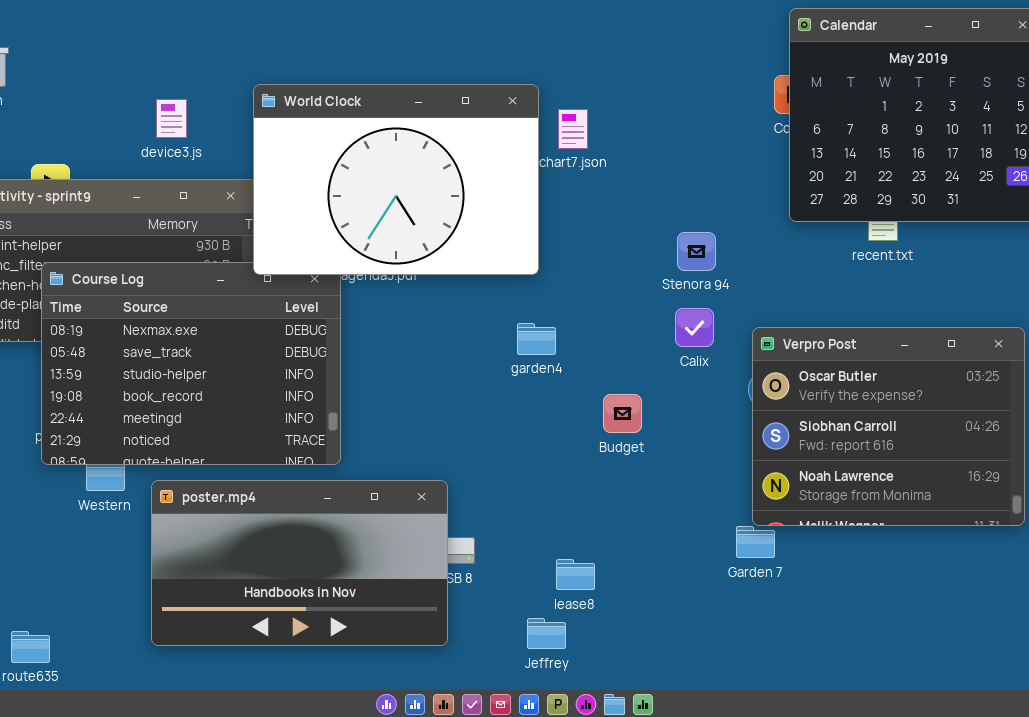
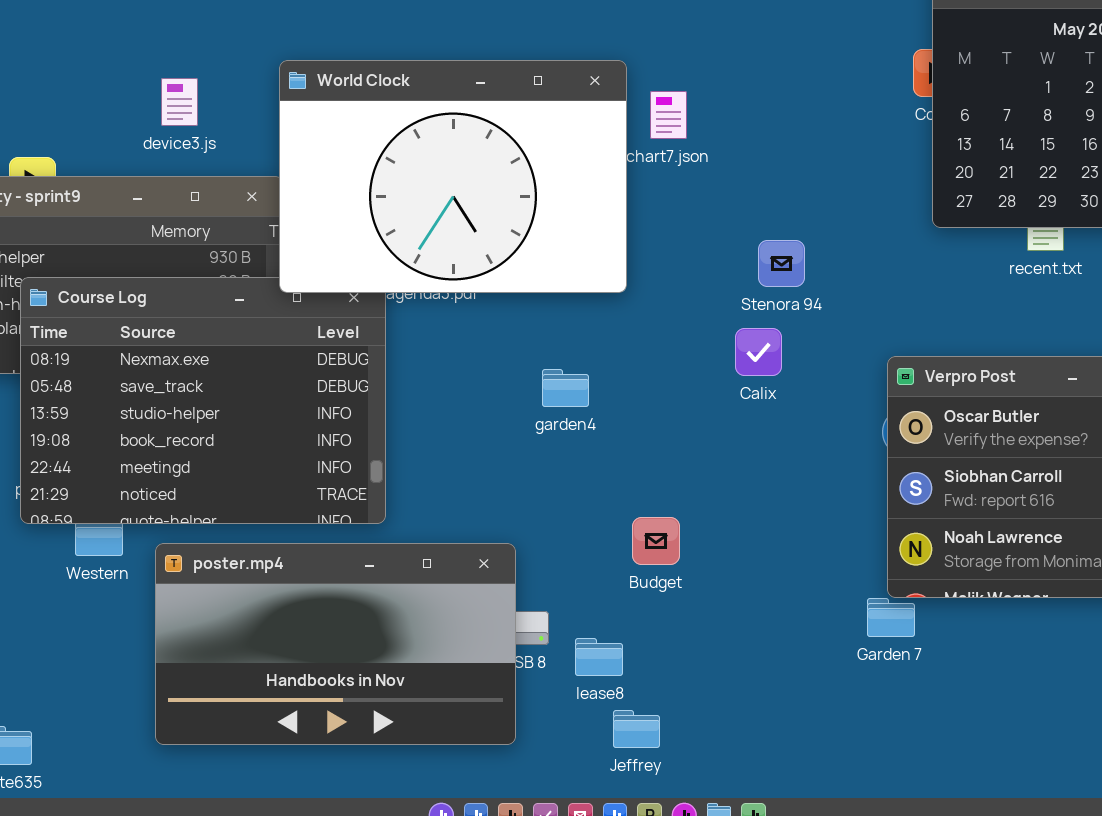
Stenora 94: [677,232,716,271] -> [758,240,805,287], moved
Calix: [675,308,714,347] -> [735,328,782,376], moved
garden4: [517,323,556,355] -> [542,369,589,407], moved
Budget: [603,394,642,433] -> [632,517,680,565], moved
lease8: [556,559,595,590] -> [575,638,623,676], moved

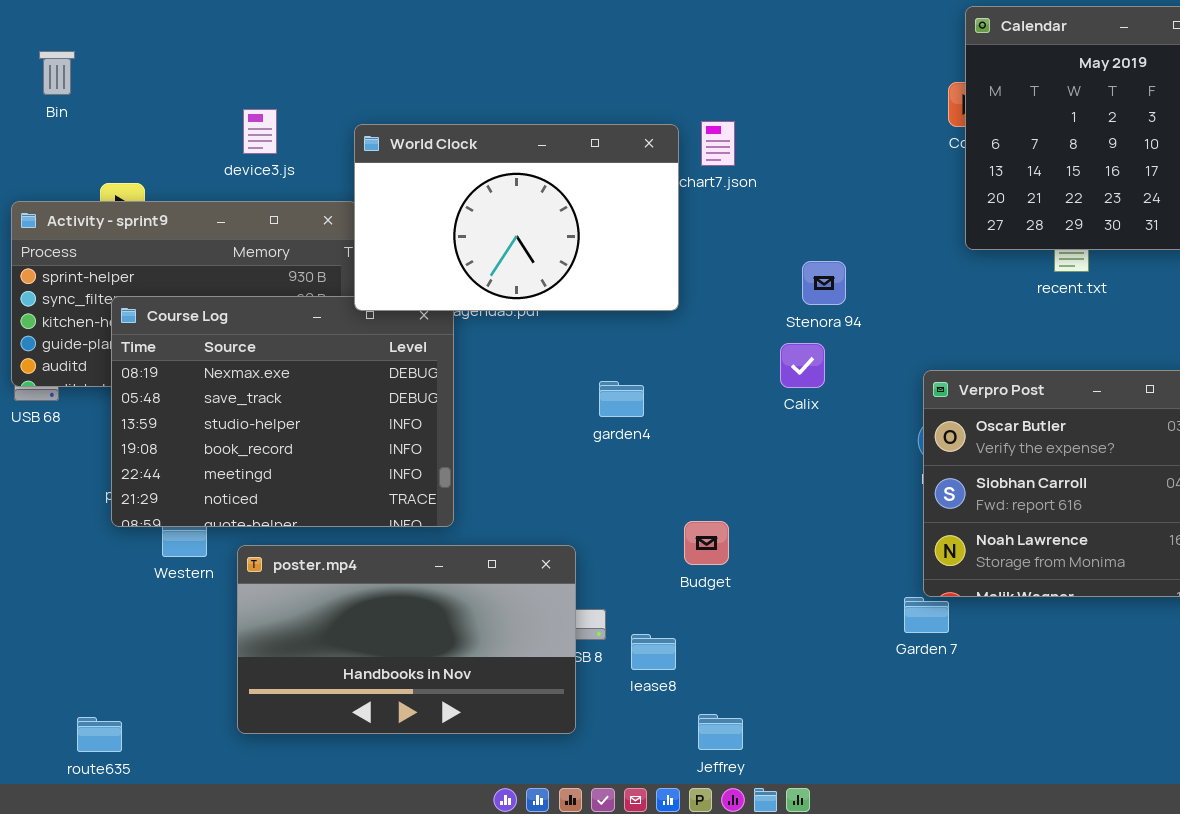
World Clock: [279,60,627,293] -> [354,124,679,311], resized
Jeffrey: [613,710,660,748] -> [698,714,743,750], moved

